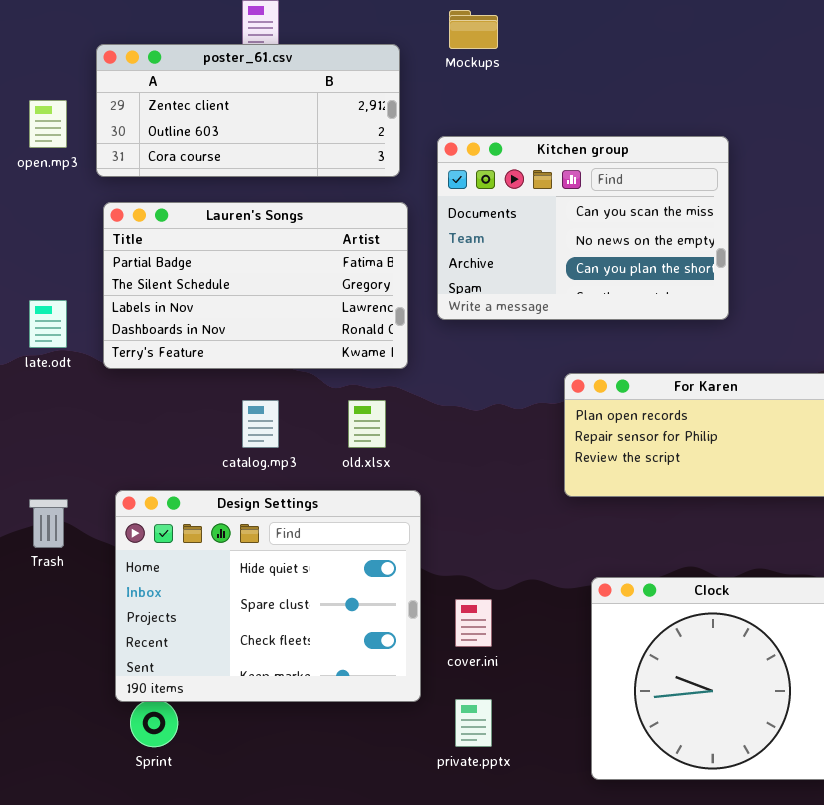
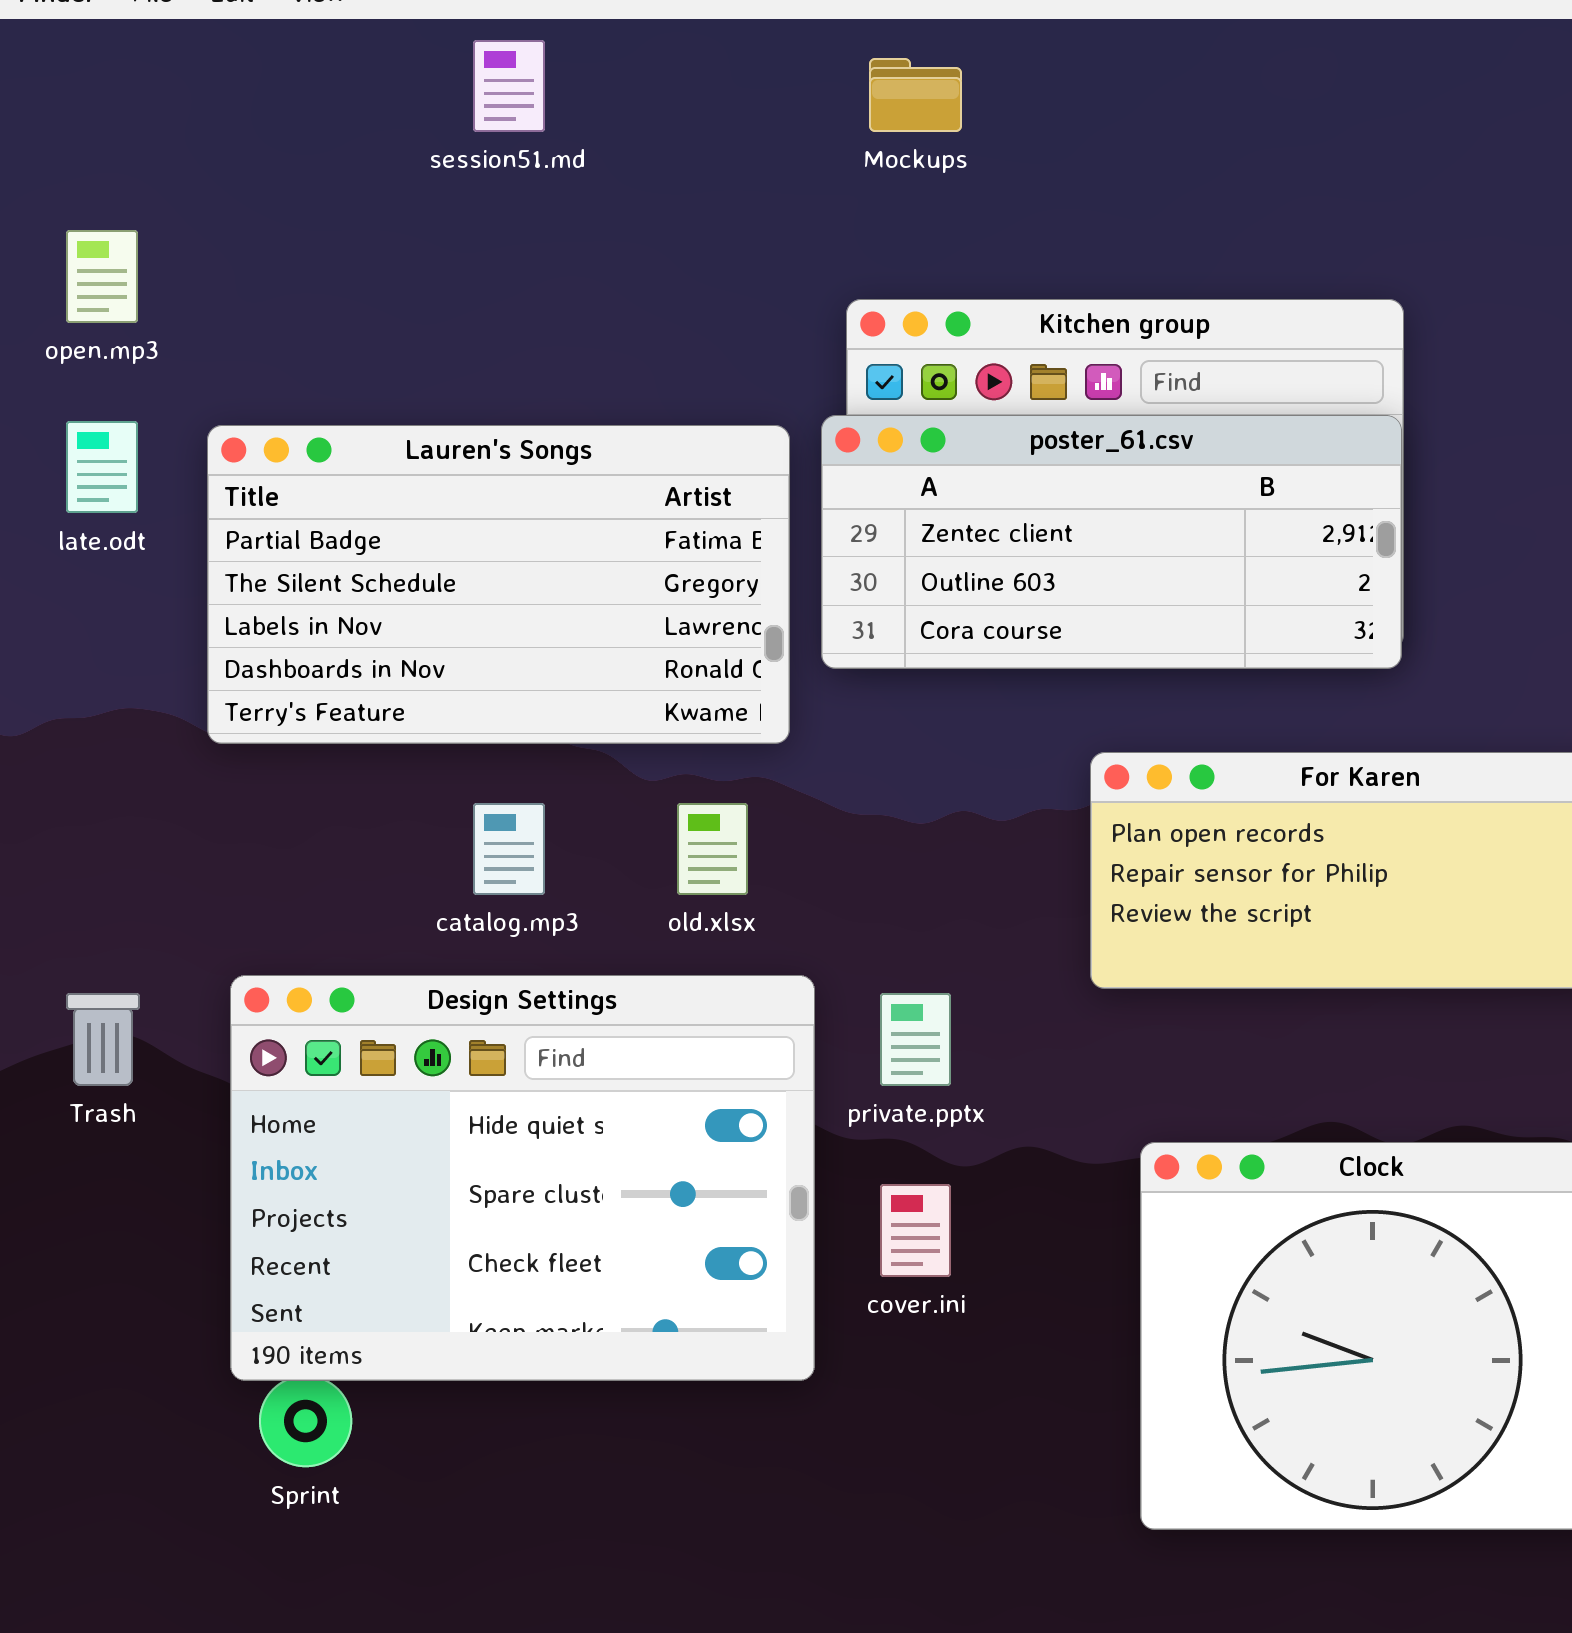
poster_61.csv: [96,44,400,177] -> [821,415,1402,669], moved
late.odt: [29,300,67,348] -> [66,421,138,513], moved
private.pptx: [455,699,492,747] -> [880,993,951,1086], moved

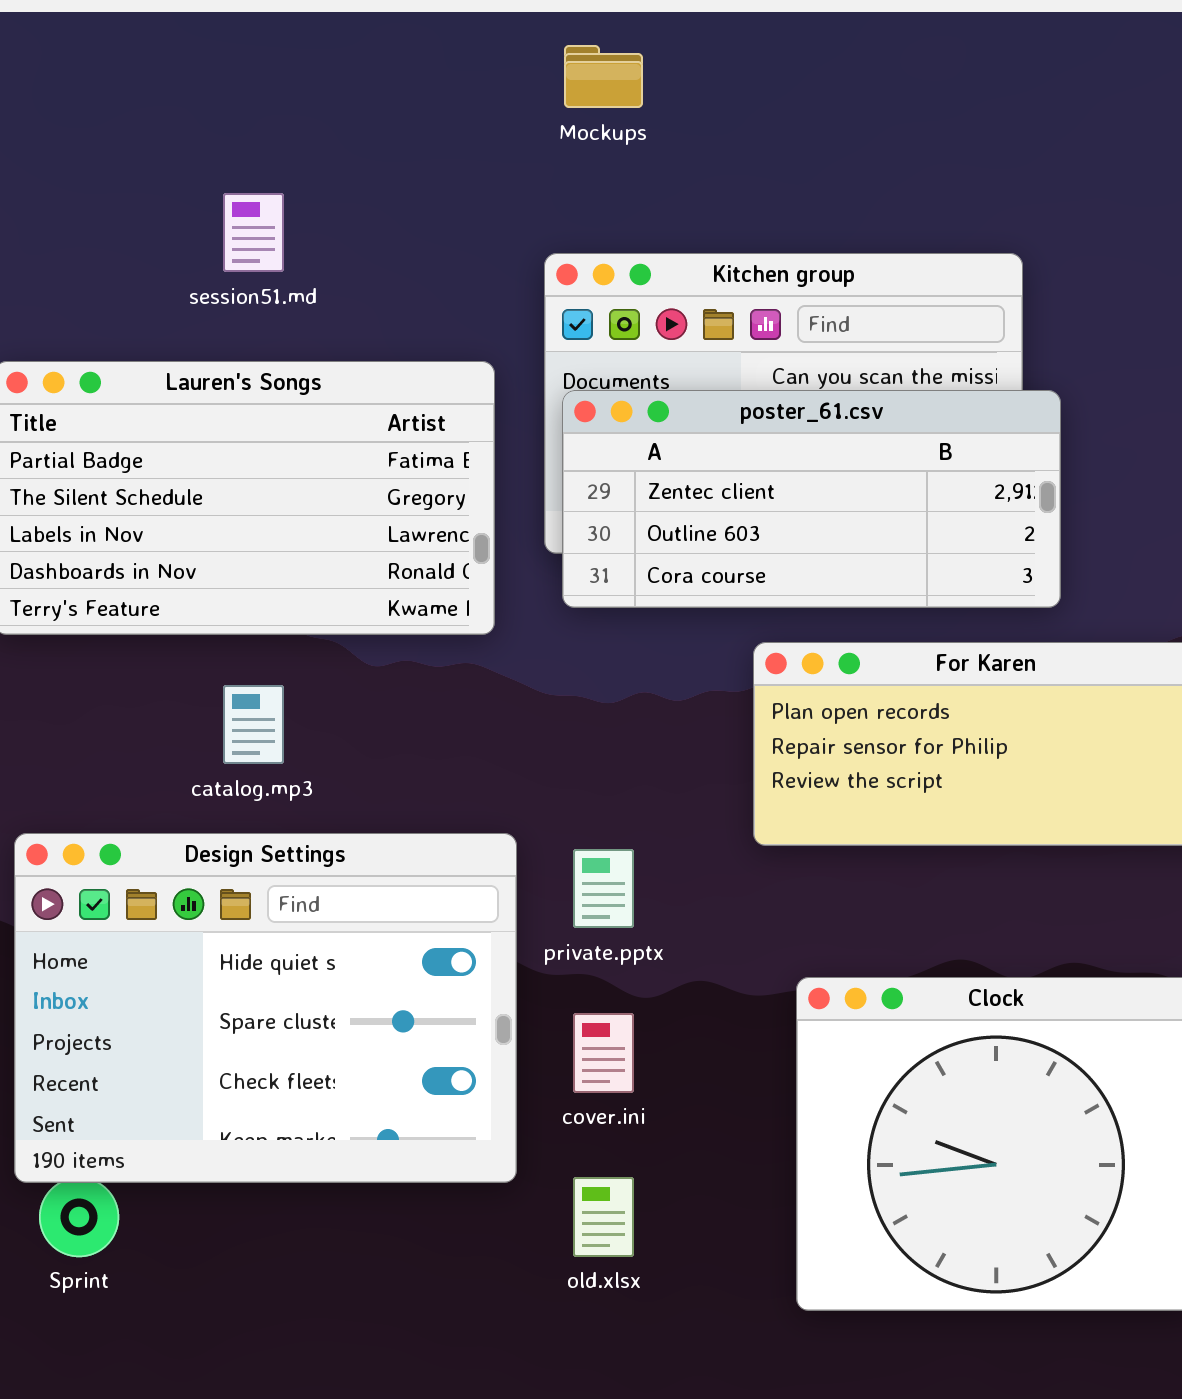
session51.md: [473,40,545,132] -> [223,193,284,272], moved
poster_61.csv: [821,415,1402,669] -> [562,390,1061,608], moved
old.xlsx: [677,803,748,895] -> [573,1177,634,1257], moved

